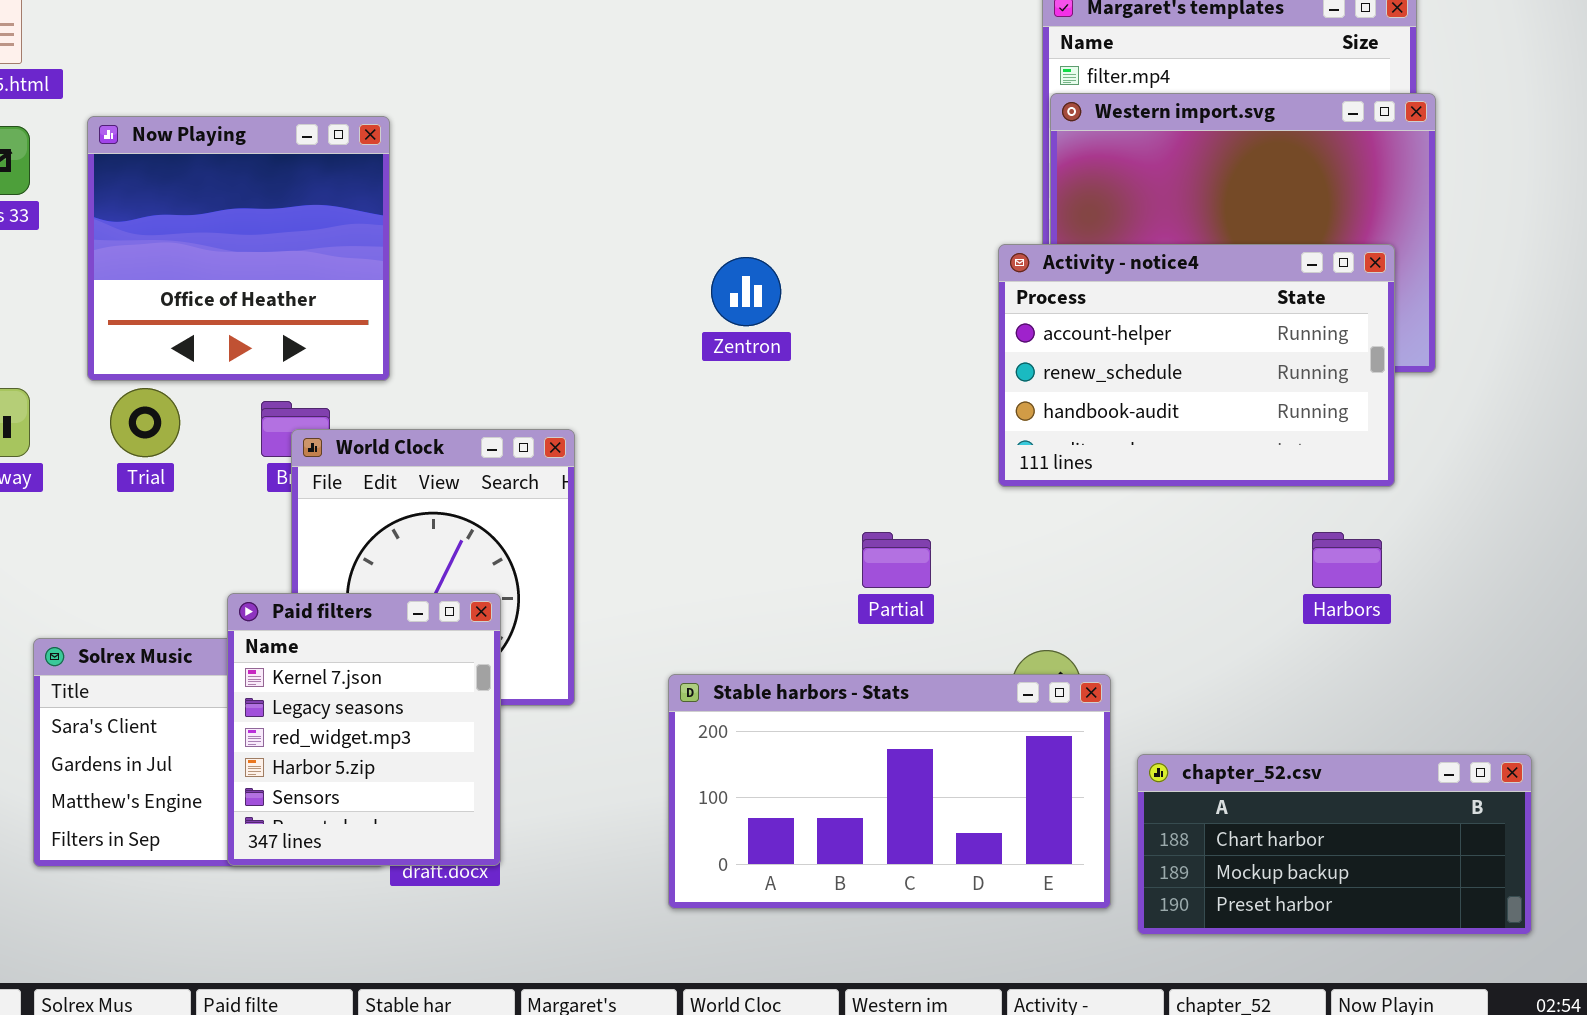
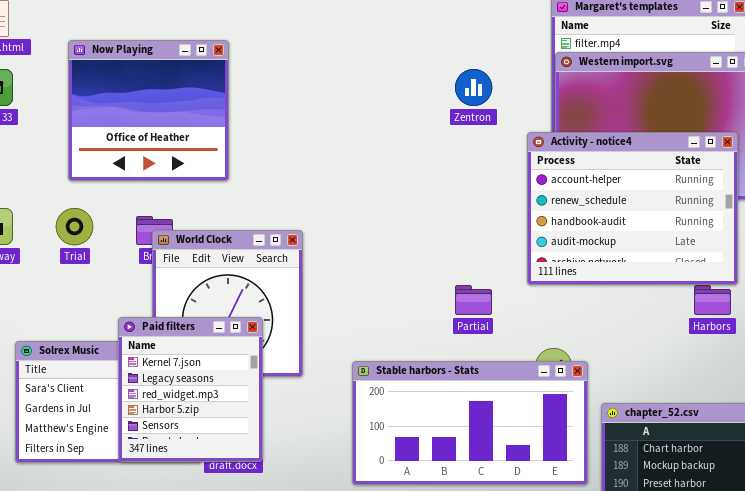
Now Playing: [87,116,390,381] -> [68,40,229,181], moved
Activity - notice4: [998,244,1395,487] -> [527,132,738,285], resized
Zentron: [711,257,781,326] -> [455,69,492,106], moved

